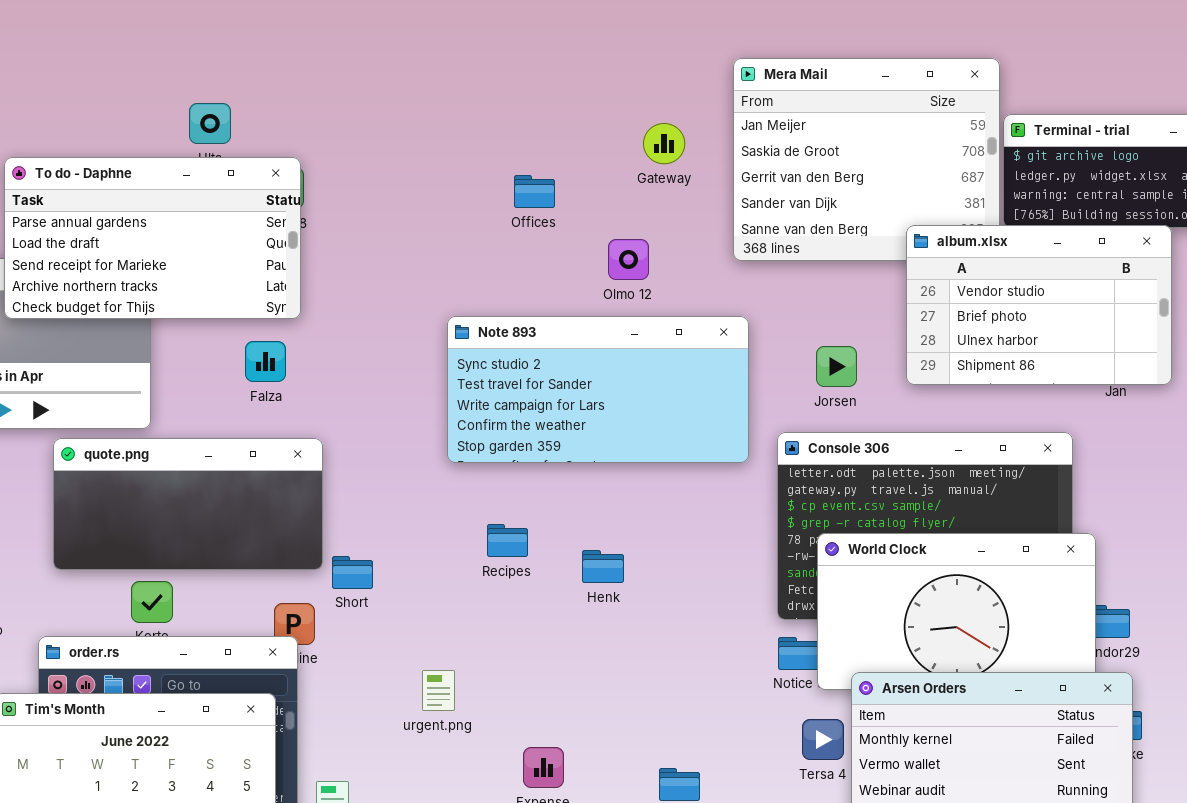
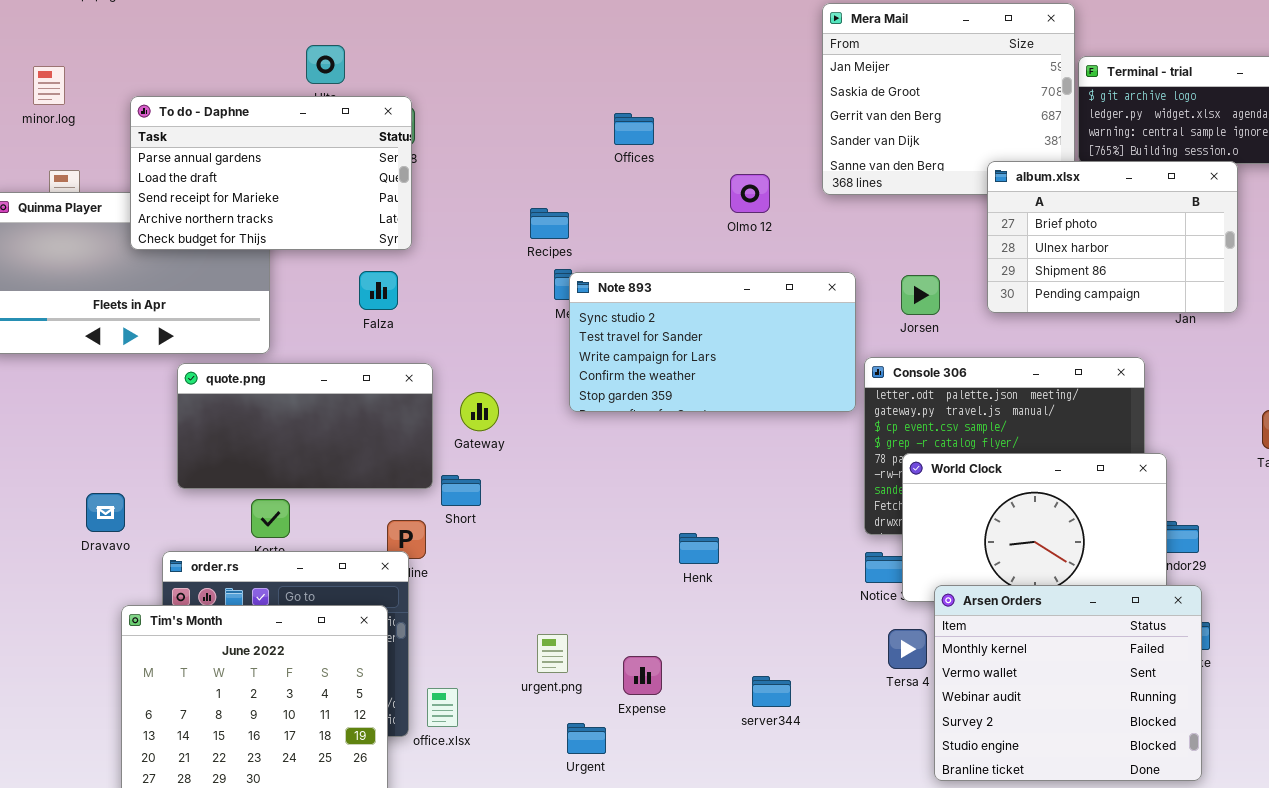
Gateway: [643,123,685,164] -> [460,392,499,431], moved
album.xlsx: [906,225,1172,385] -> [987,161,1238,313], scrolled down 1 row
Olmo 12: [608,239,649,280] -> [730,174,770,213], moved
Note 893: [447,316,749,463] -> [569,272,856,412], moved
Recipes: [487,524,528,557] -> [530,208,569,239], moved
Henk: [582,550,624,583] -> [679,533,719,564], moved
urgent.png: [422,670,455,711] -> [537,634,568,673], moved

